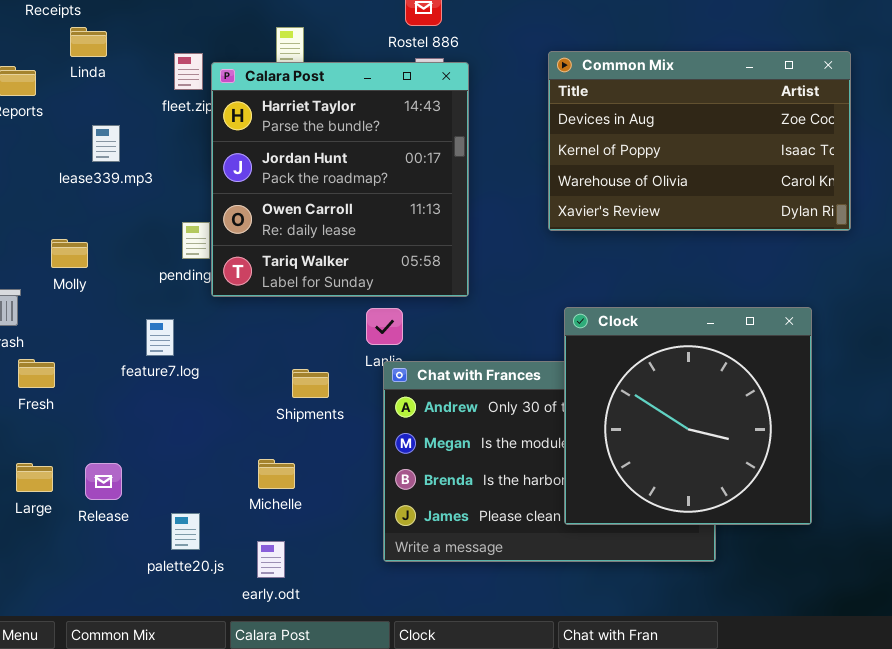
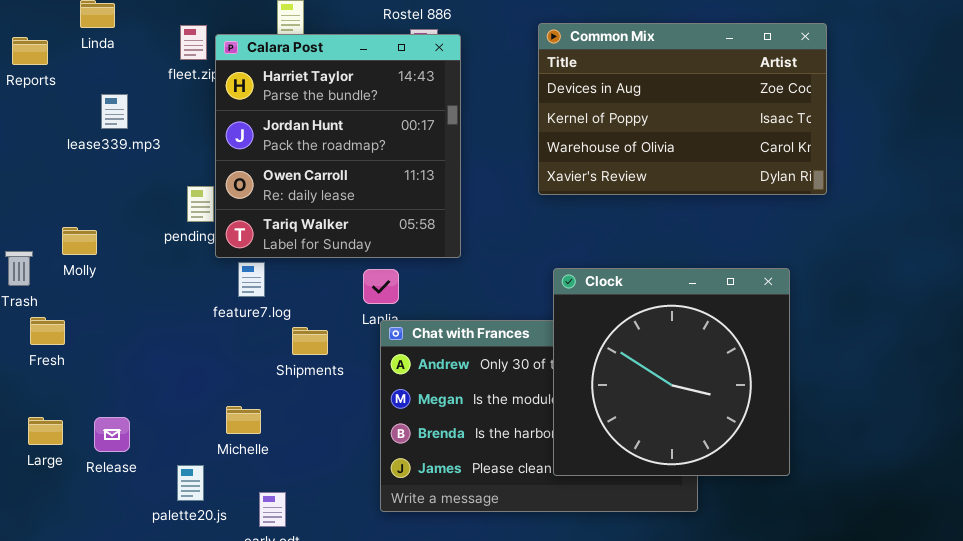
Molly: [51,239,88,268] -> [62,227,97,255], moved
feature7.log: [146,319,174,356] -> [238,262,265,297], moved
Michelle: [258,459,295,489] -> [226,406,261,434], moved

